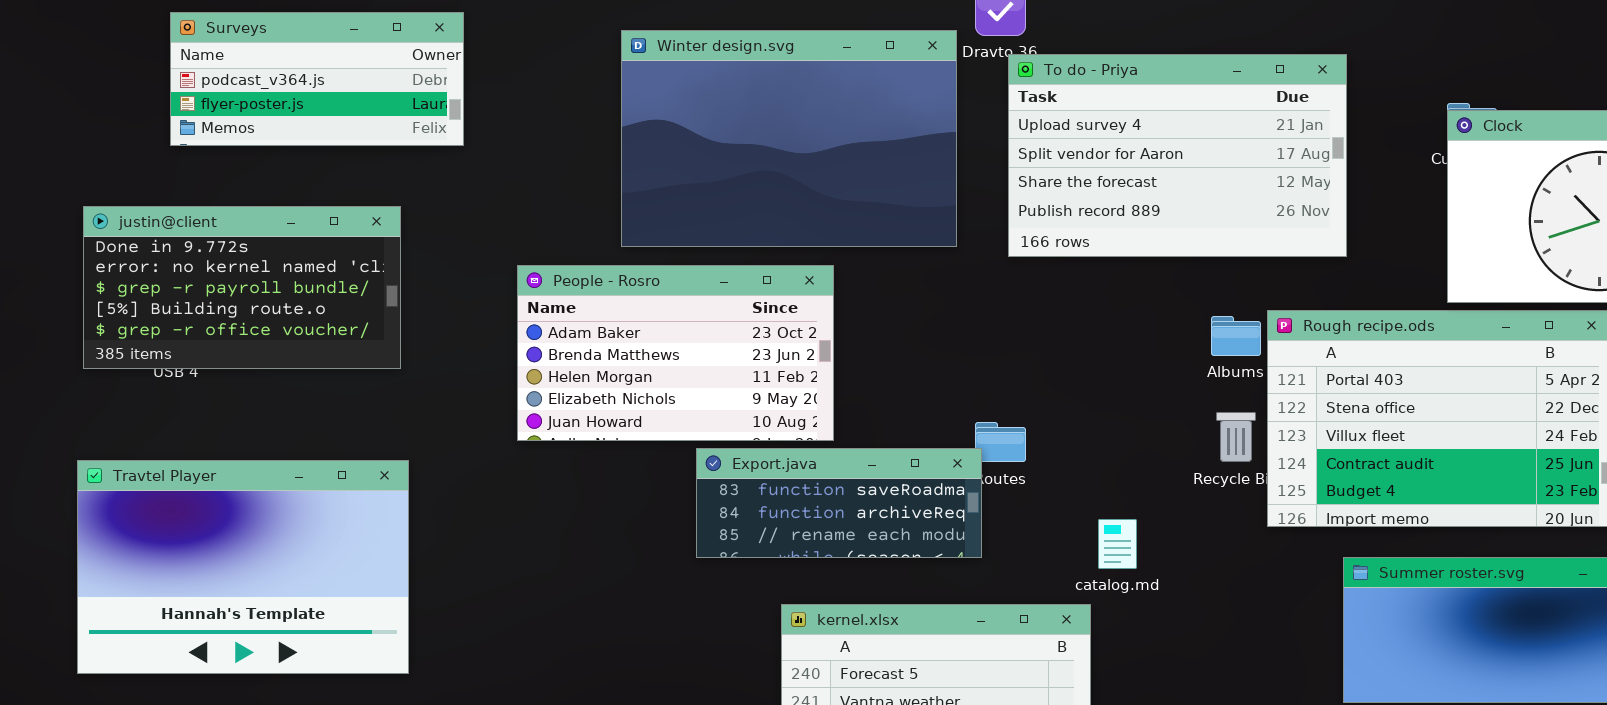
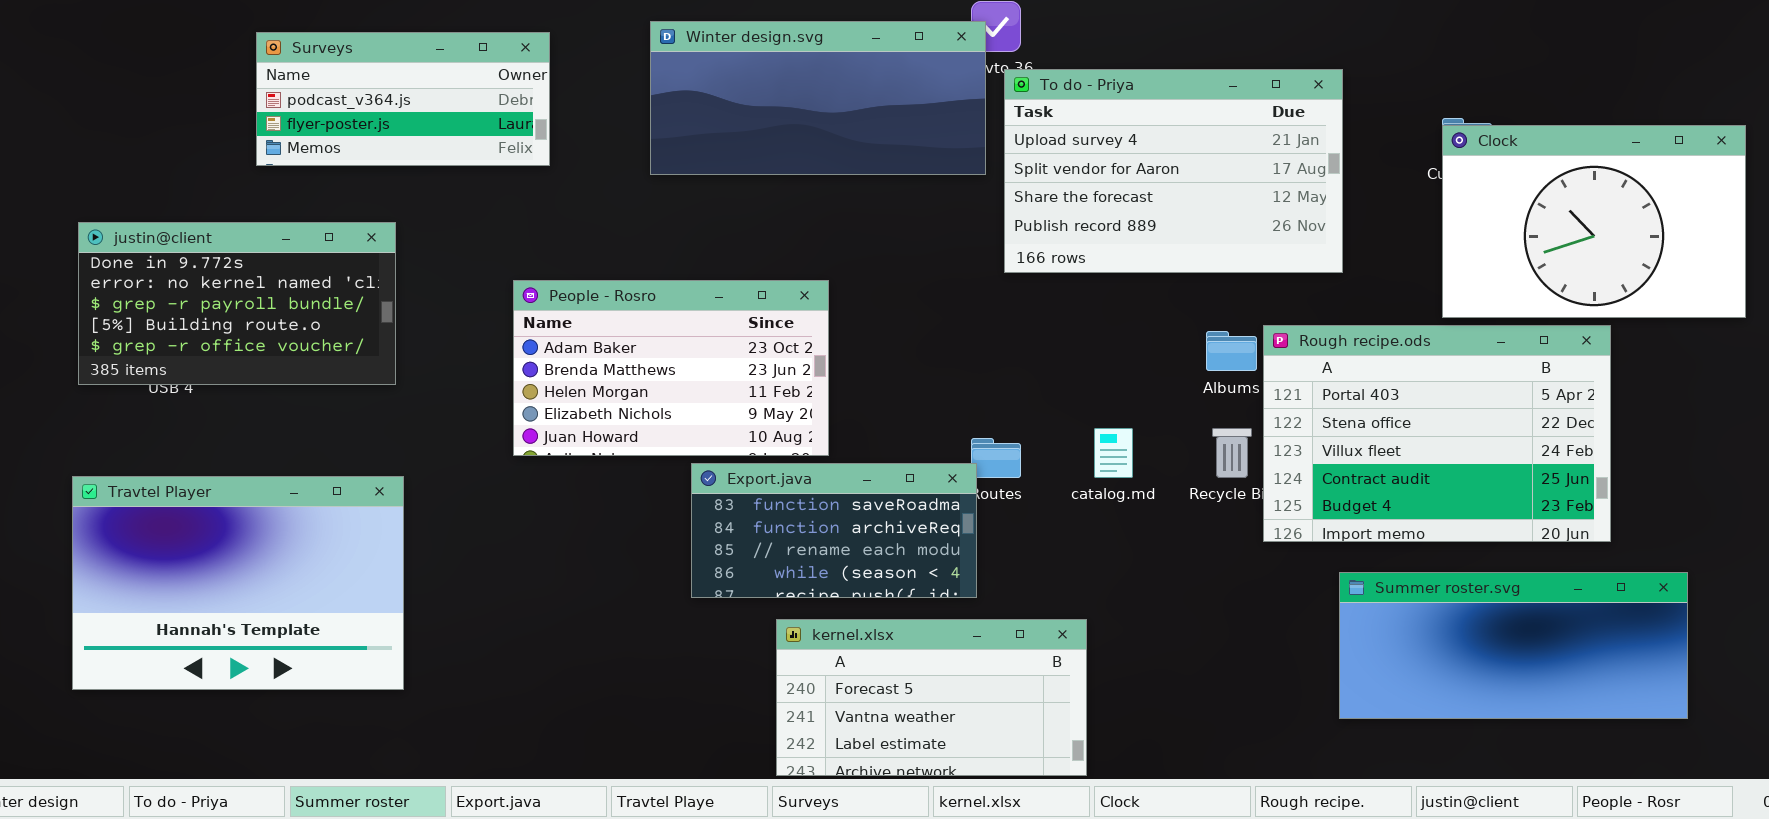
Surveys: [170,12,464,146] -> [256,32,550,166], moved
Winter design.svg: [621,30,957,247] -> [650,21,986,175], moved, resized
Export.java: [696,448,982,558] -> [691,463,977,598], resized
catalog.md: [1098,519,1137,569] -> [1094,428,1133,478], moved

